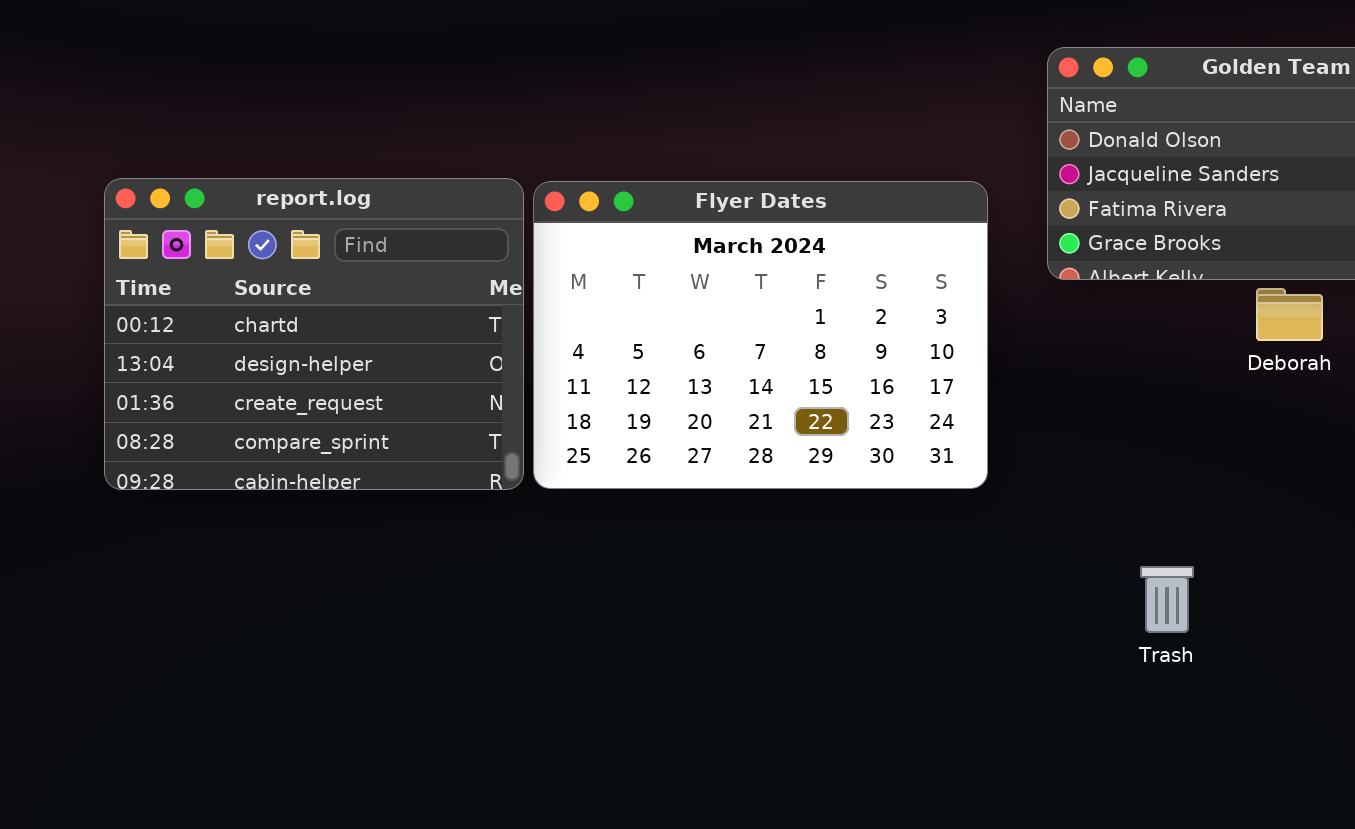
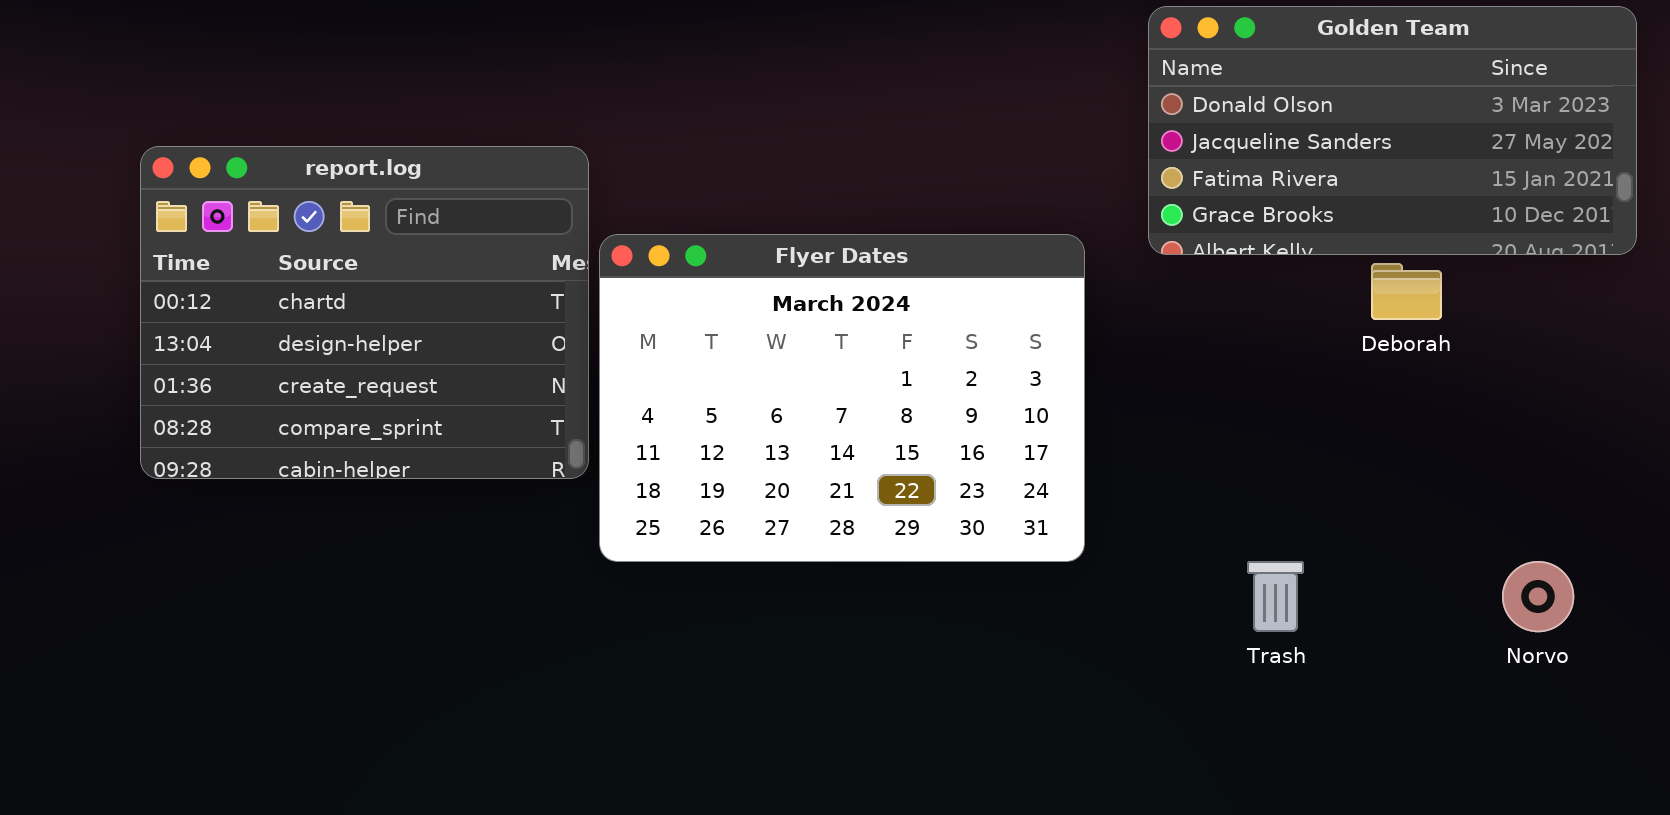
Flyer Dates: [533,181,988,489] -> [599,234,1085,562], moved

